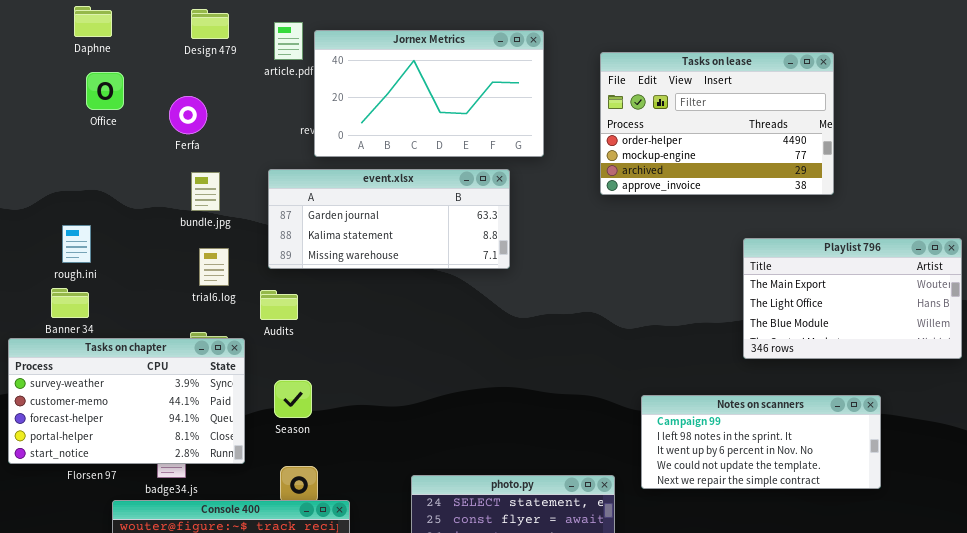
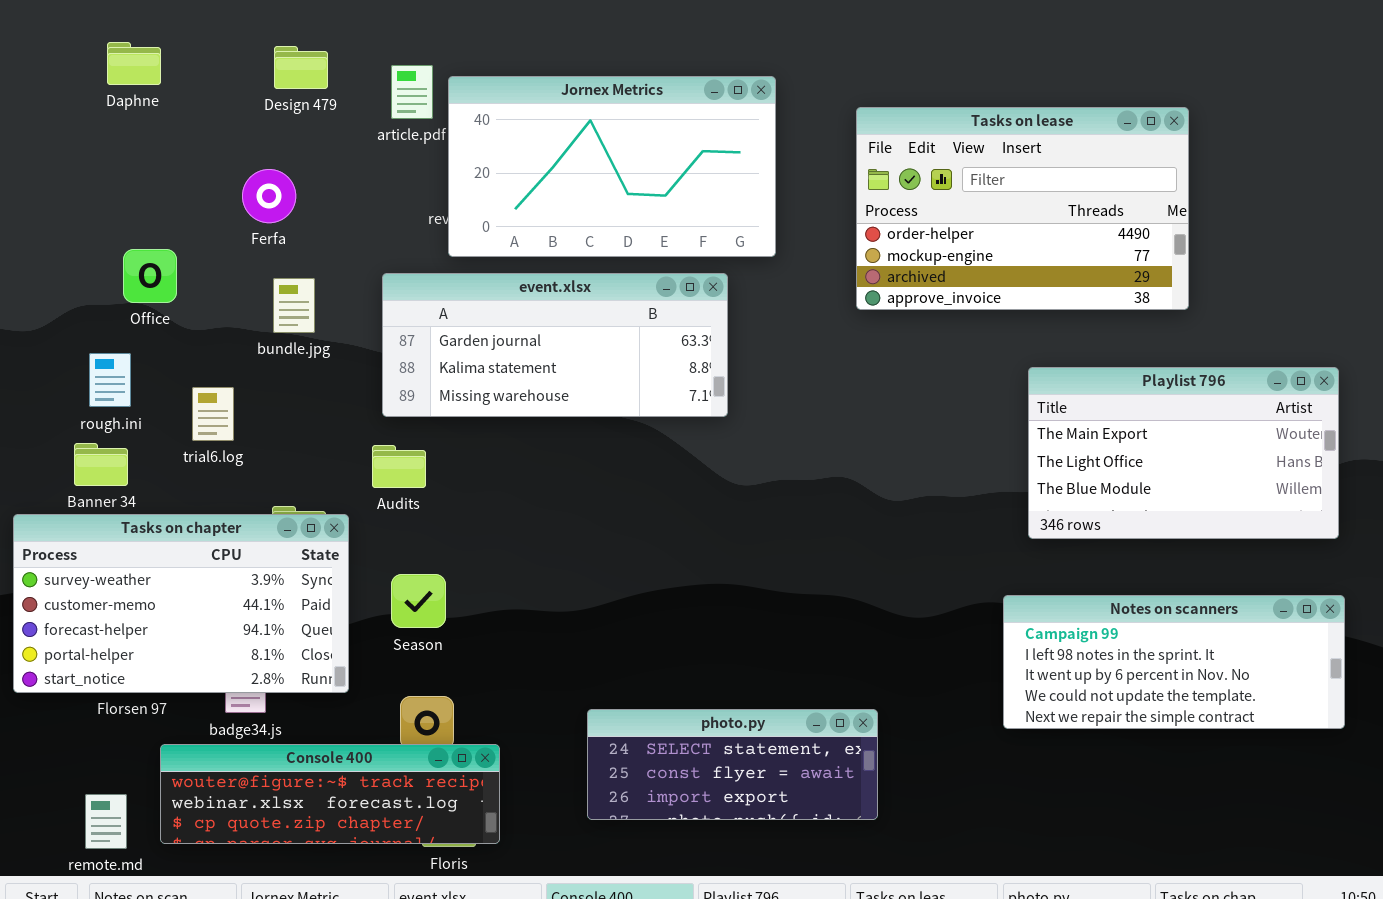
Office: [86,72,124,110] -> [123,249,177,303], moved
Playlist 796: [743,238,962,359] -> [1028,367,1339,539], moved
trial6.log: [199,248,229,286] -> [192,387,234,441], moved
Notes on scanners: [641,395,881,489] -> [1003,595,1345,729], moved

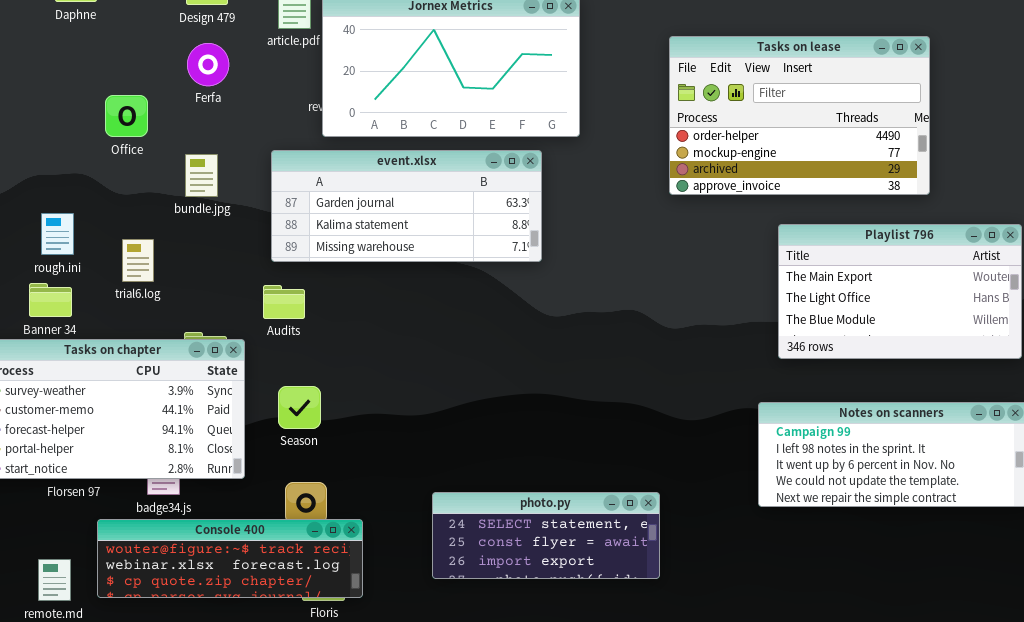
Tasks on lease: [856,107,1189,310] -> [669,36,930,195], moved
Ferfa: [242,169,296,223] -> [187,43,229,86], moved
Office: [123,249,177,303] -> [105,95,148,137], moved

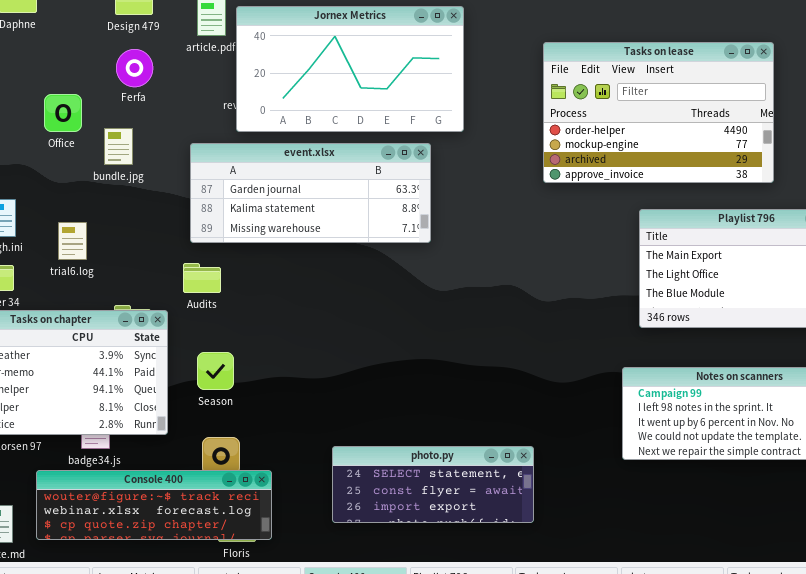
bundle.jpg: [185,154,218,197] -> [104,128,133,165], moved

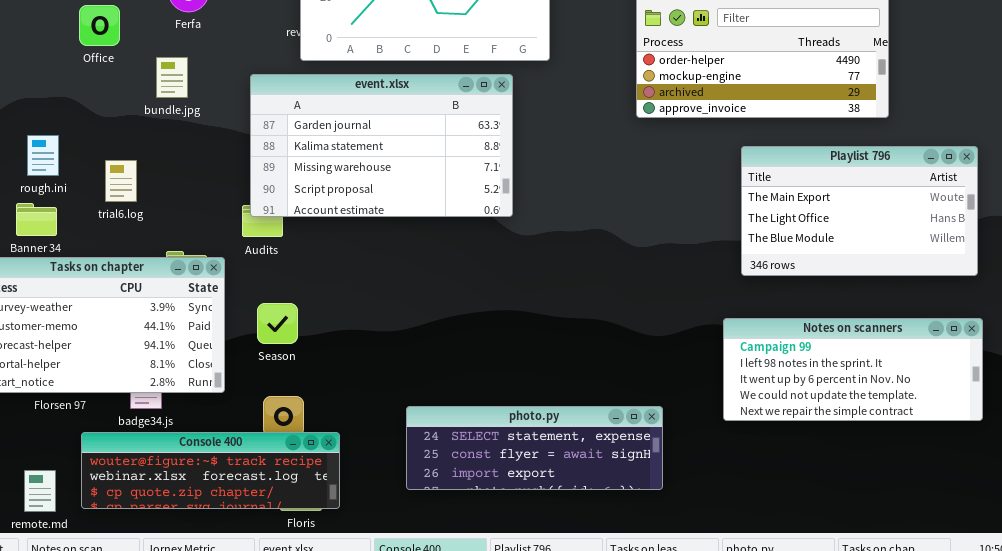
Office: [44,94,82,132] -> [79,5,120,46], moved
event.xlsx: [190,143,431,243] -> [250,74,513,217], resized
photo.py: [332,446,534,523] -> [406,406,663,490], resized

